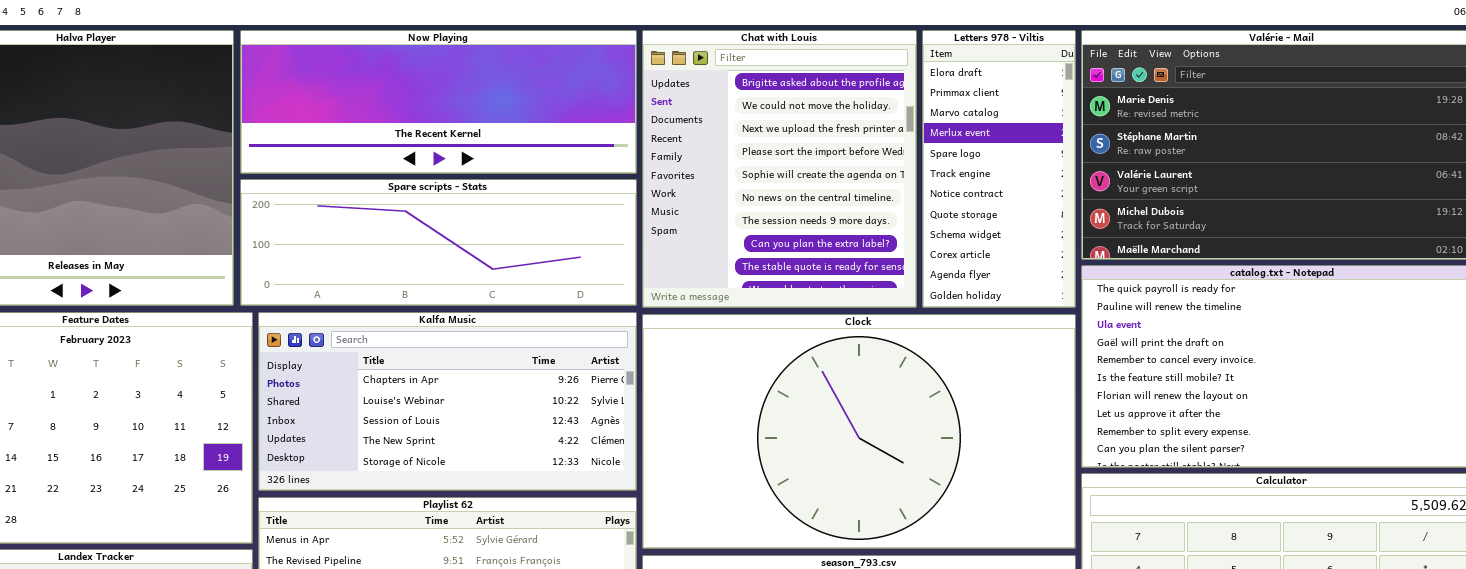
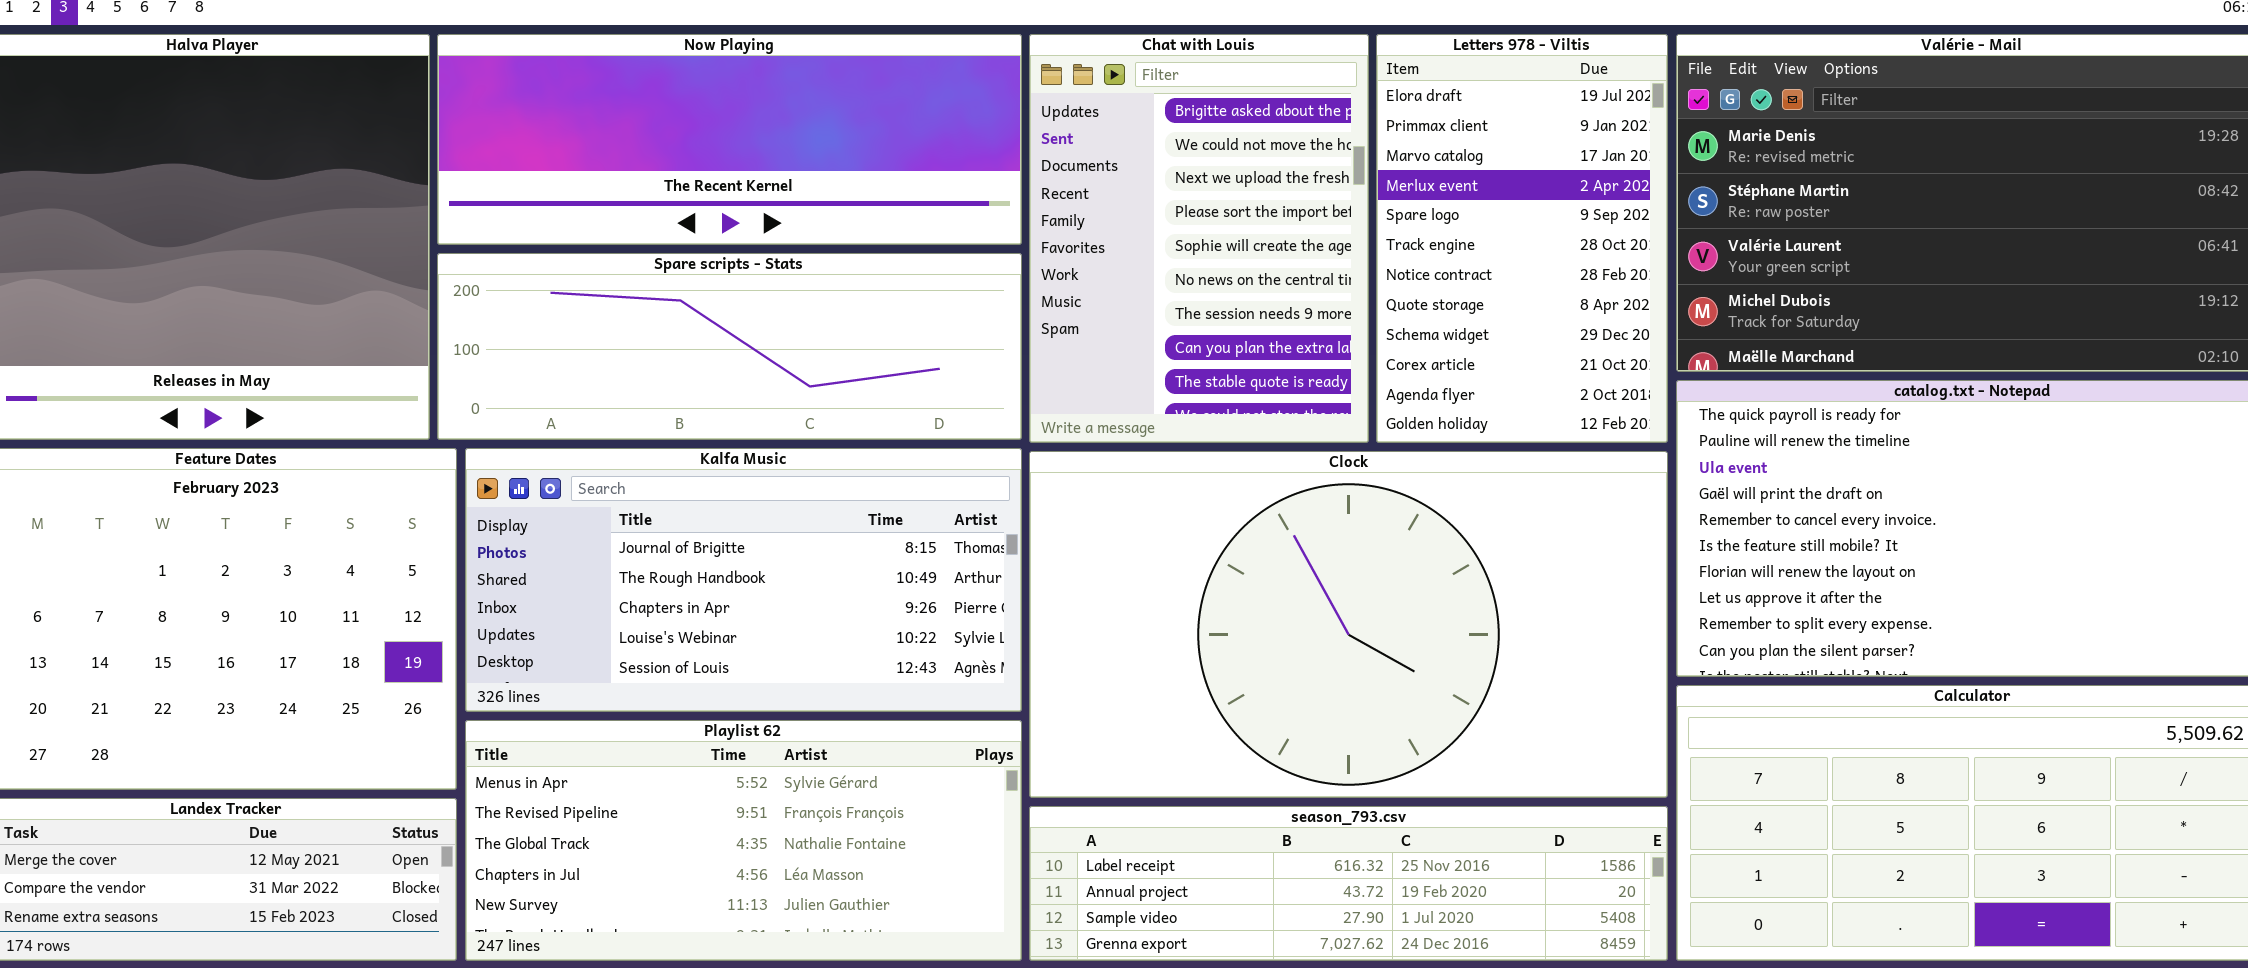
Chat with Louis: [642,30,917,308] -> [1029,34,1369,443], resized
Letters 978 - Viltis: [922,30,1076,308] -> [1376,34,1668,443], resized
Kalfa Music: [258,312,637,491] -> [465,448,1022,712], scrolled up 2 rows

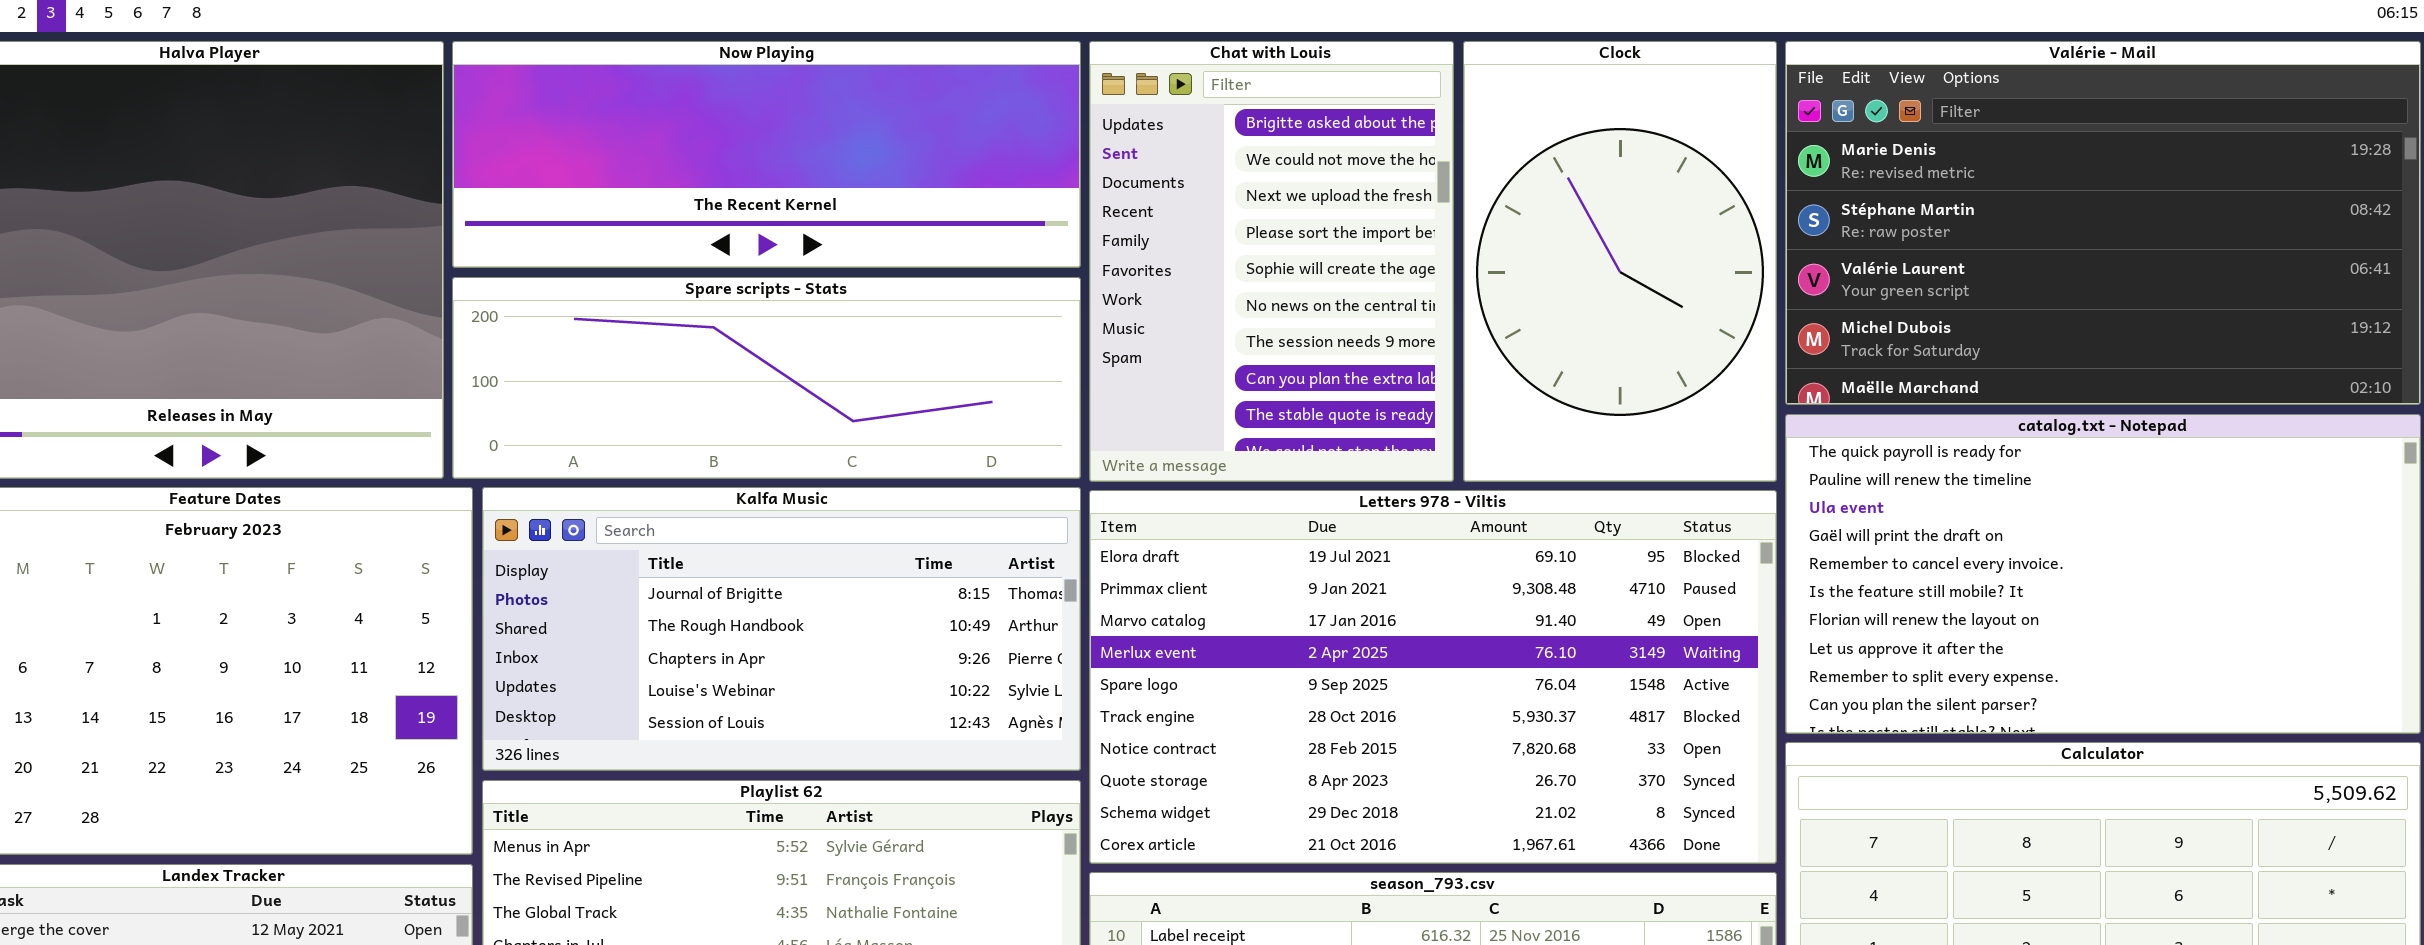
Letters 978 - Viltis: [1376,34,1668,443] -> [1089,490,1777,864], moved, resized
Clock: [1029,451,1668,798] -> [1463,41,1777,482], moved, resized

